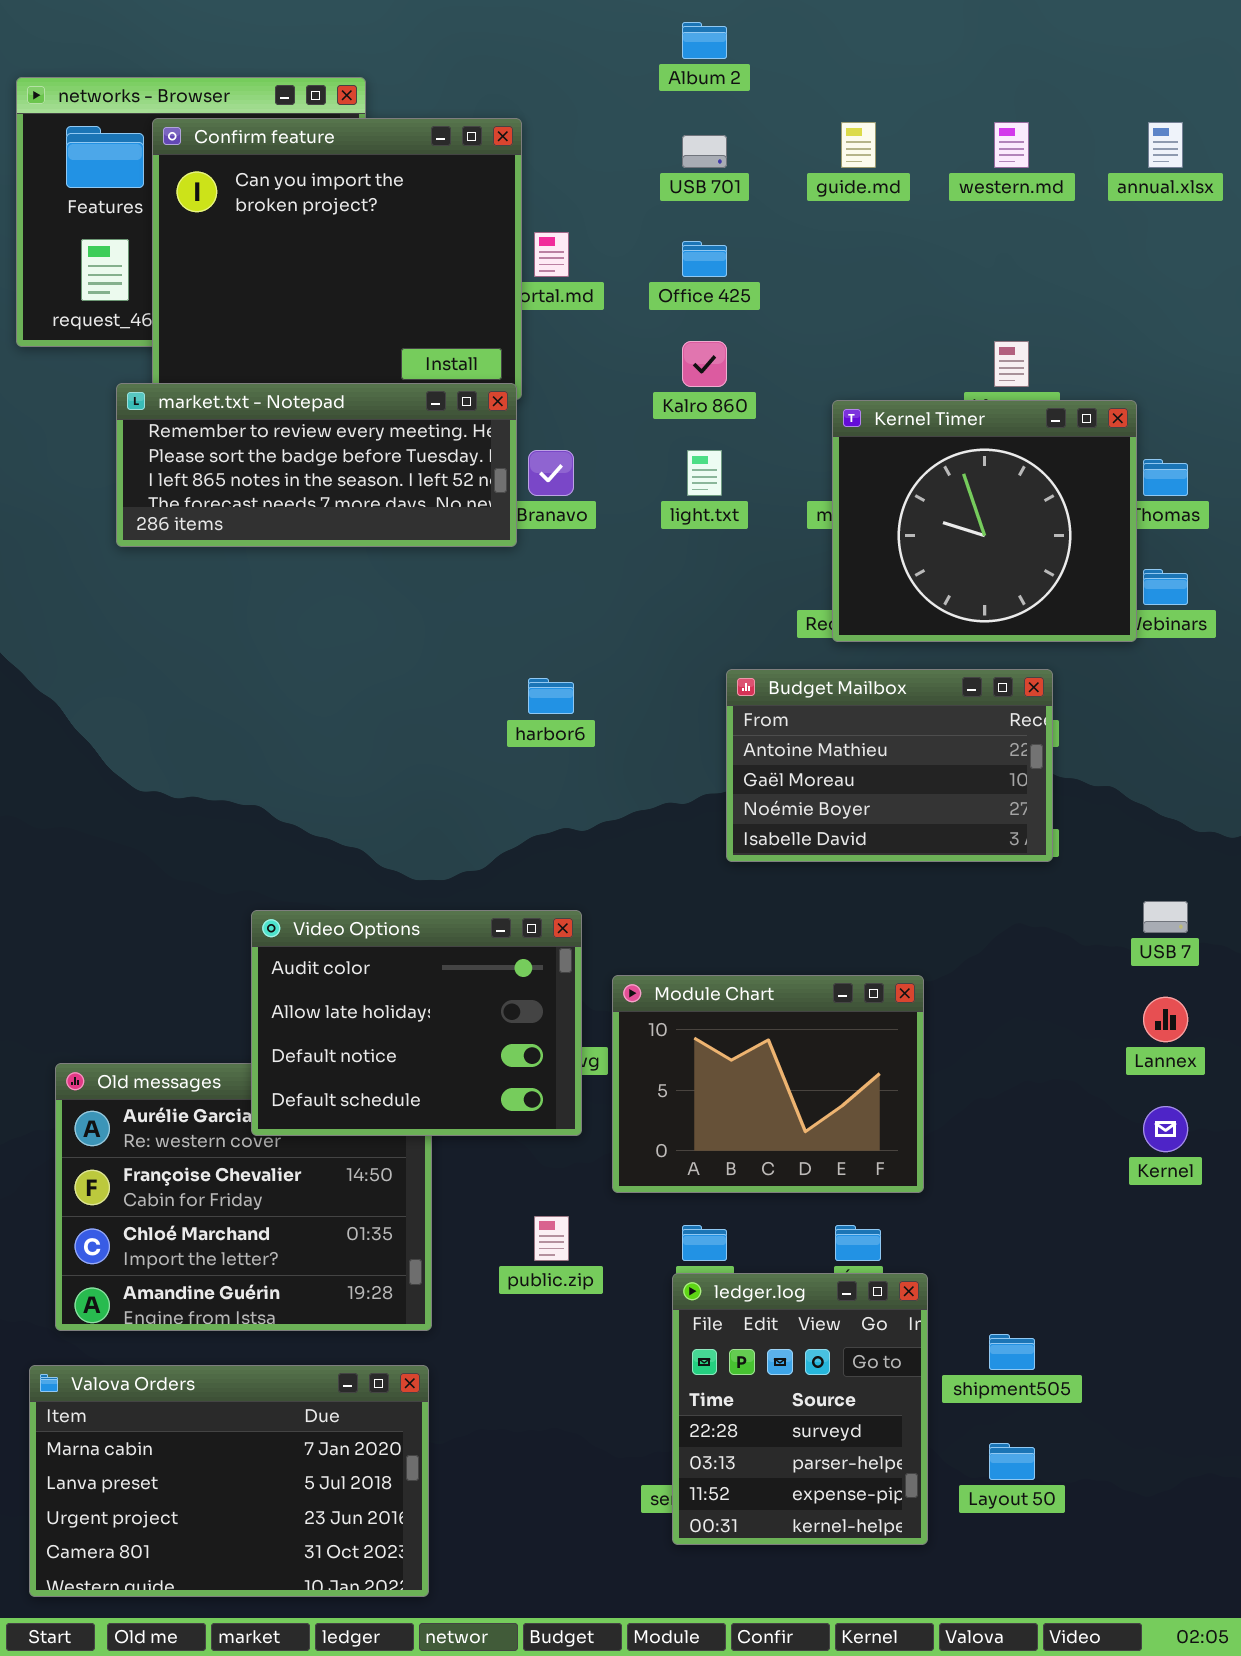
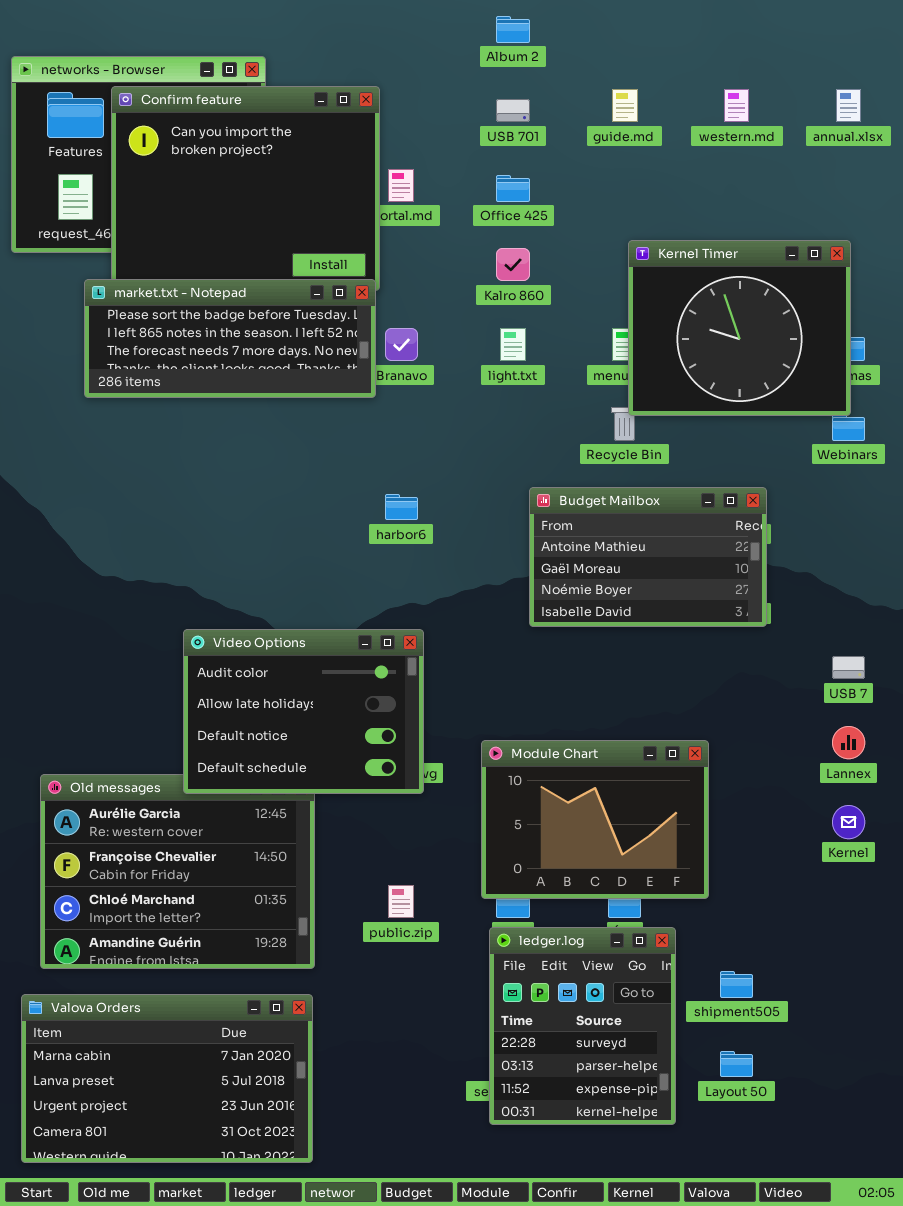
market.txt - Notepad: [116,383,517,547] -> [84,279,376,398], scrolled down 1 row
Kernel Timer: [832,400,1137,642] -> [628,240,851,416], moved
Video Options: [251,910,582,1136] -> [183,629,424,794], moved
Module Chart: [612,975,924,1193] -> [481,740,709,899], moved

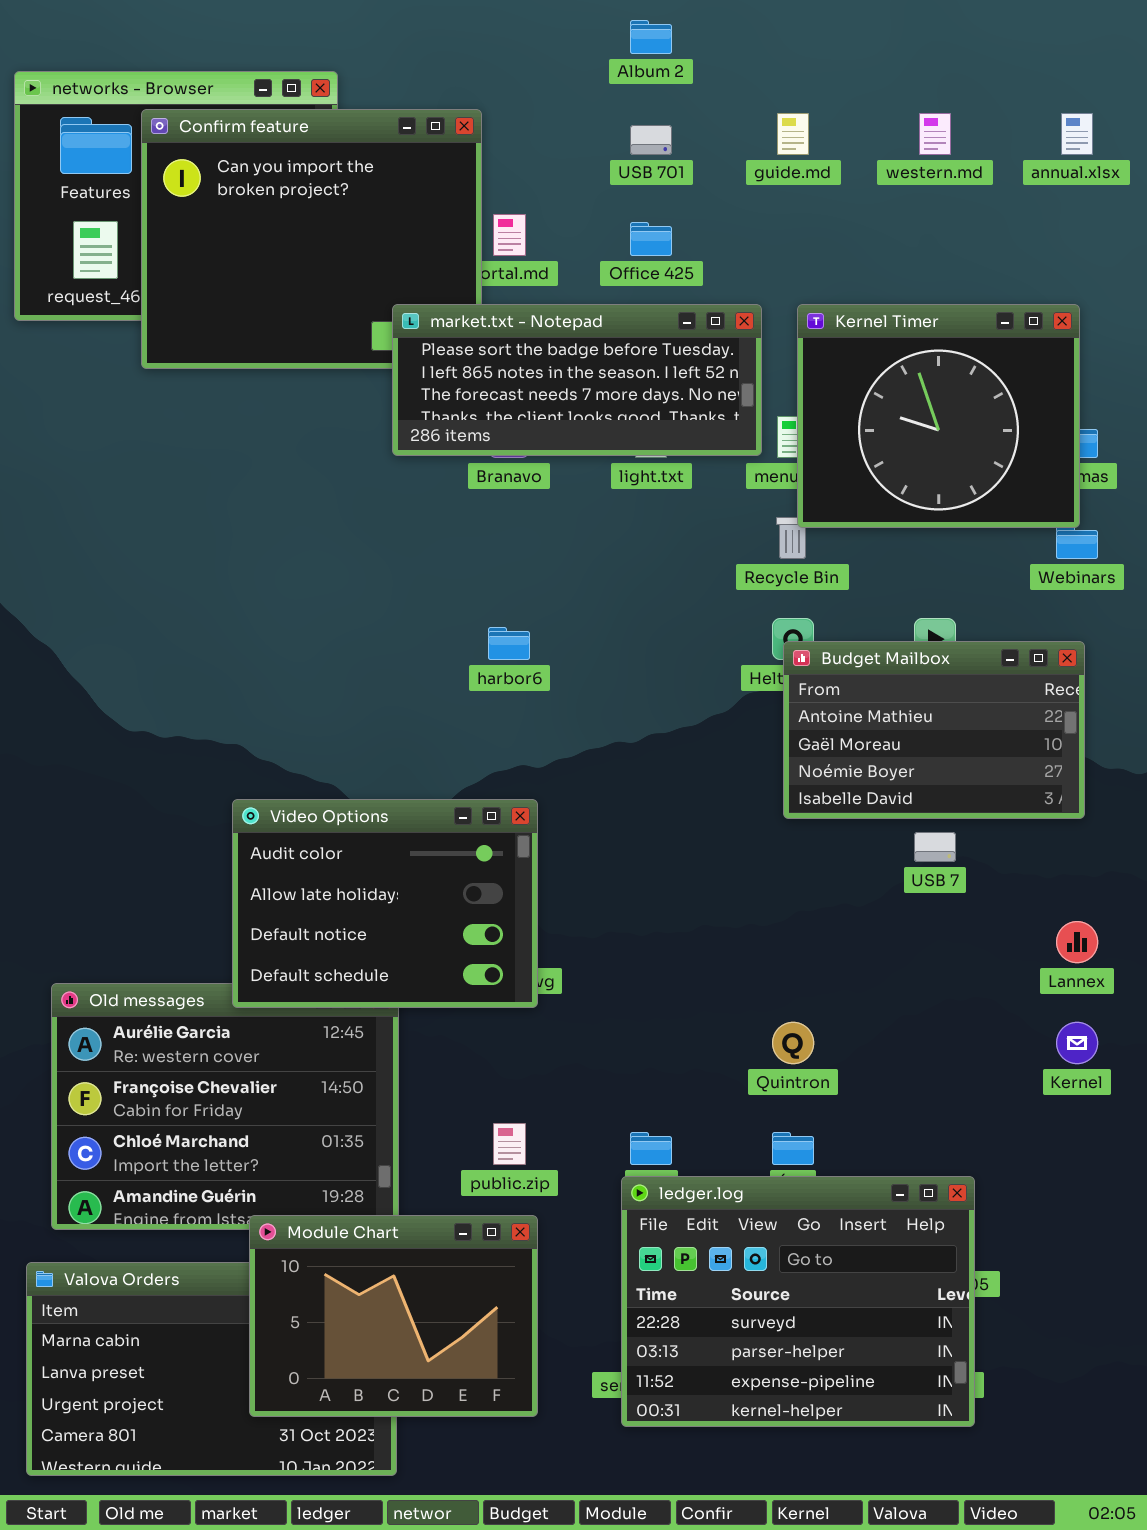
market.txt - Notepad: [84,279,376,398] -> [392,304,762,456], moved
Budget Mailbox: [529,487,767,627] -> [783,641,1085,819], moved
USB 7: [832,656,865,679] -> [914,832,956,862], moved
Module Chart: [481,740,709,899] -> [249,1215,538,1417], moved
ledger.log: [489,927,676,1125] -> [621,1176,975,1427], resized

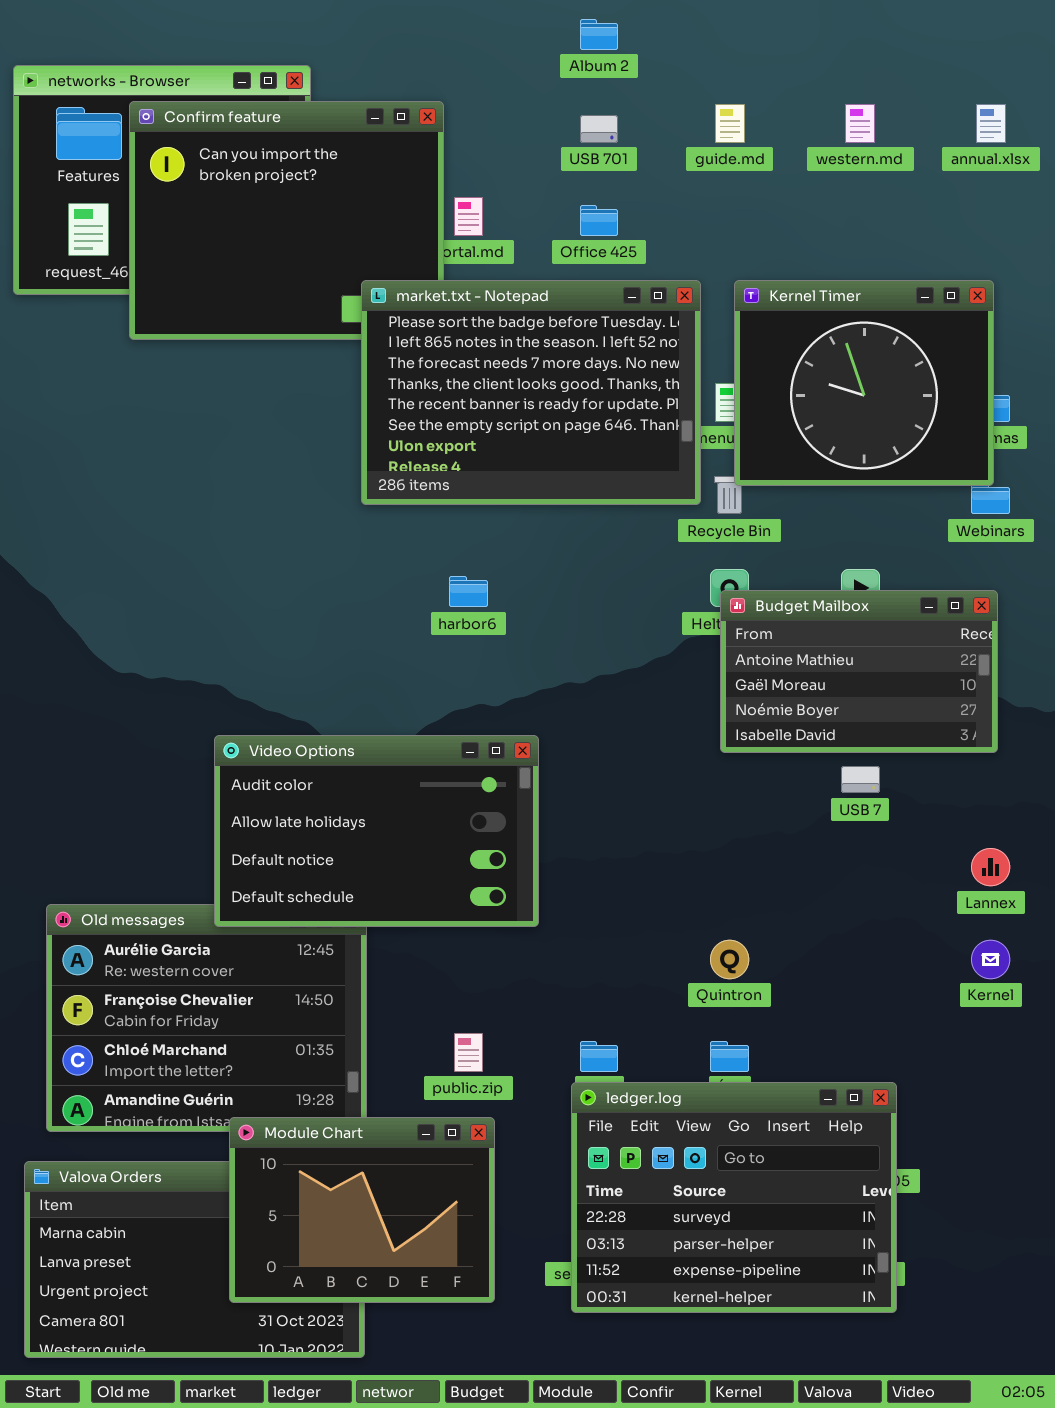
market.txt - Notepad: [392,304,762,456] -> [361,280,701,505], resized
Video Options: [232,799,538,1008] -> [214,735,539,927], resized

